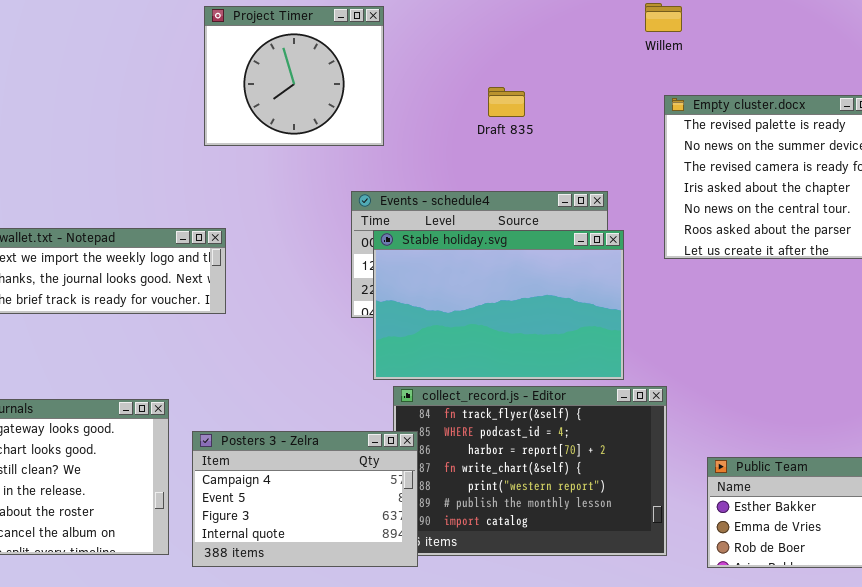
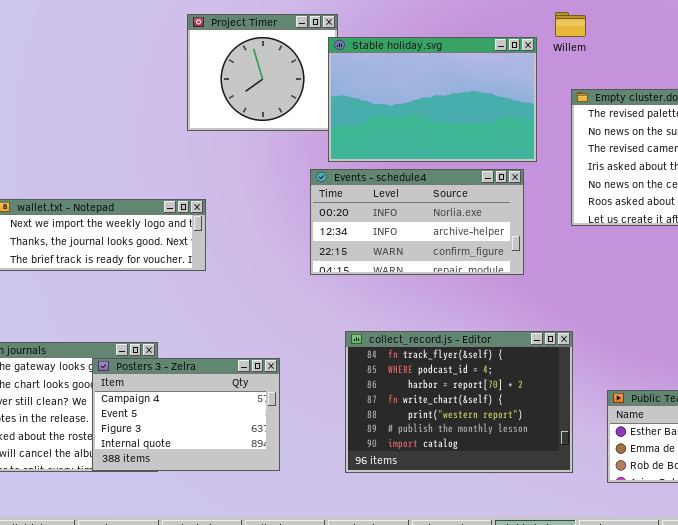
Stable holiday.svg: [373,230,624,380] -> [328,37,537,162], moved
Posters 3 - Zelra: [192,431,418,567] -> [92,358,280,471], moved

